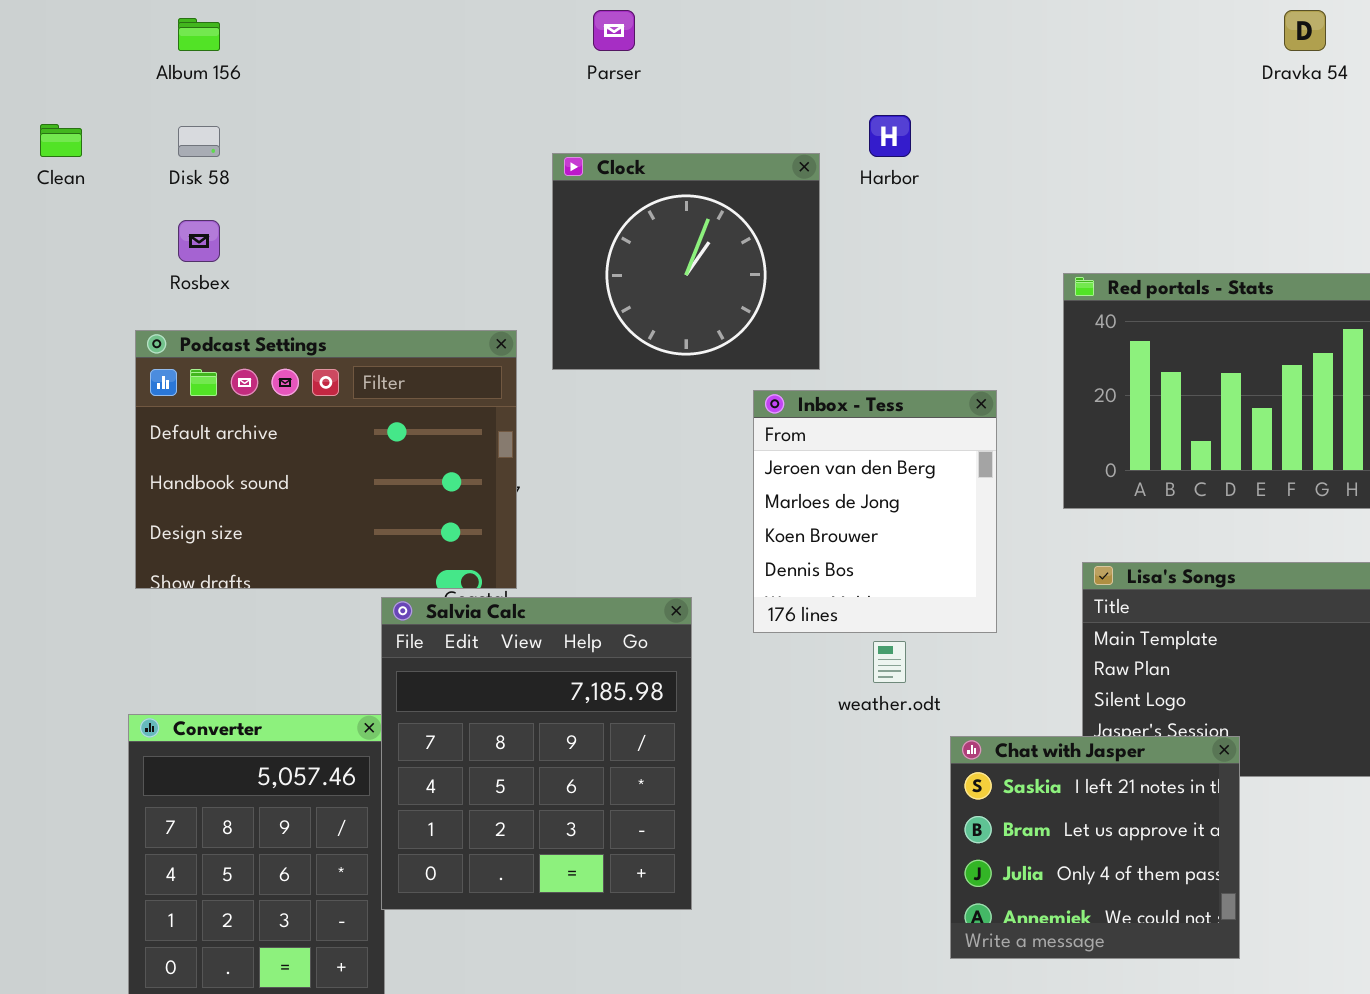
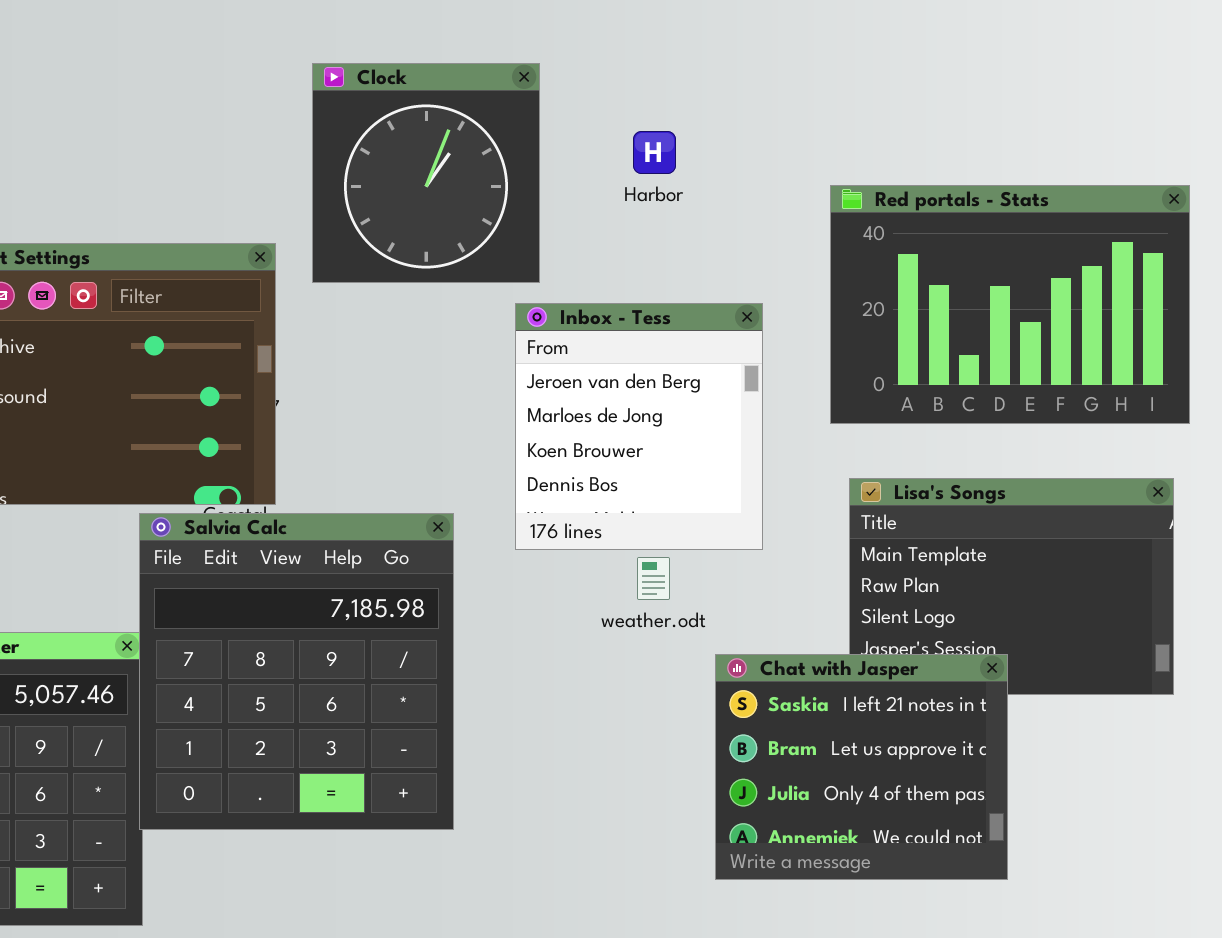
Harbor: [869,115,911,157] -> [633,131,676,174], moved
Clock: [552,153,820,370] -> [312,63,540,283], resized

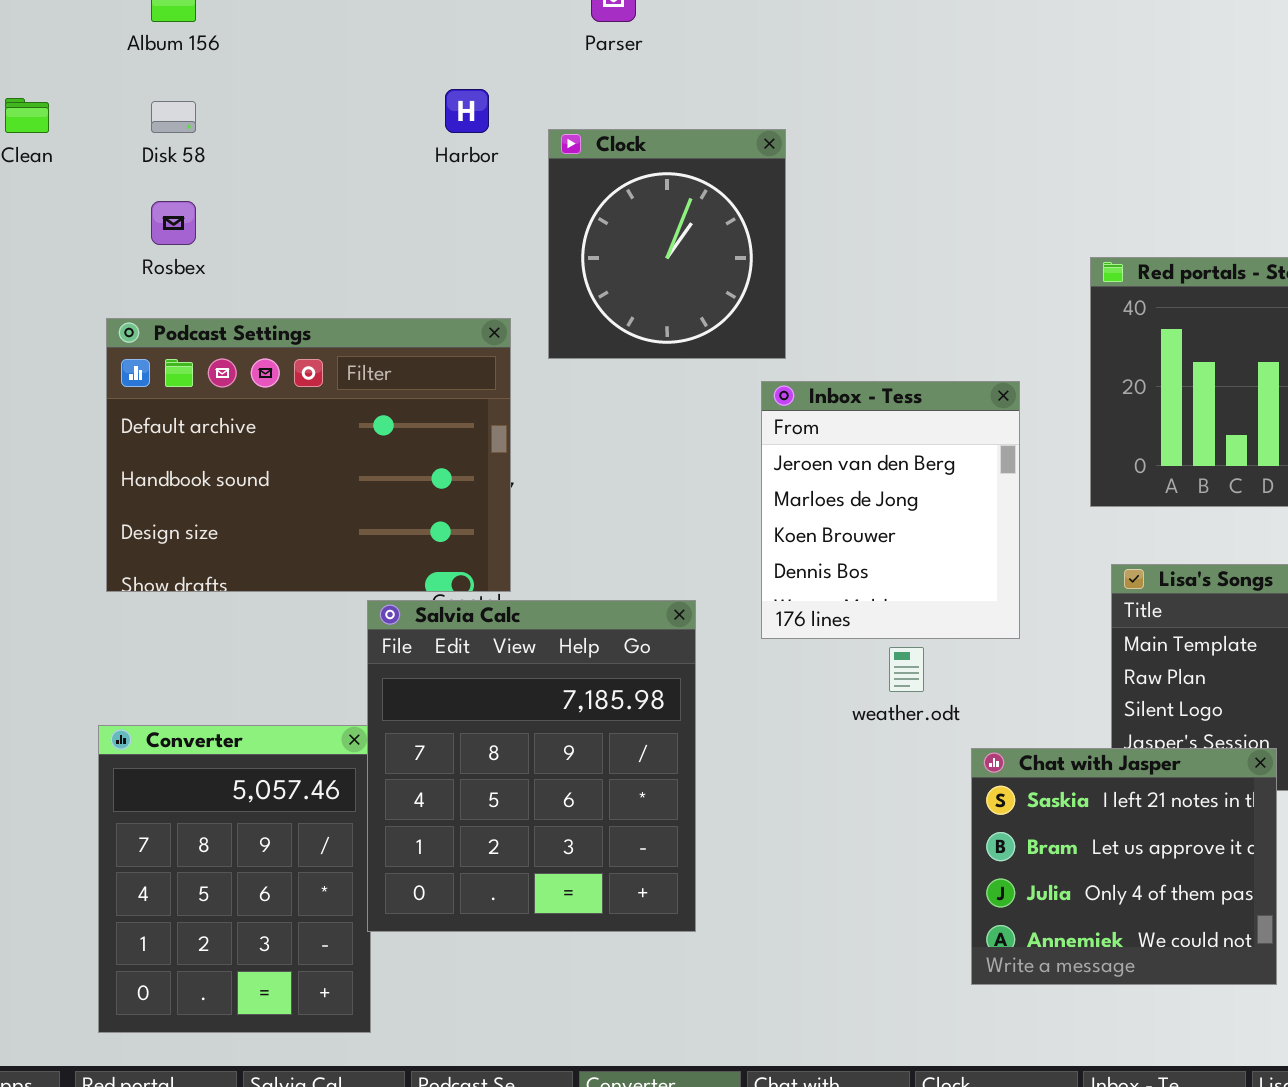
Harbor: [633,131,676,174] -> [445,89,489,133], moved

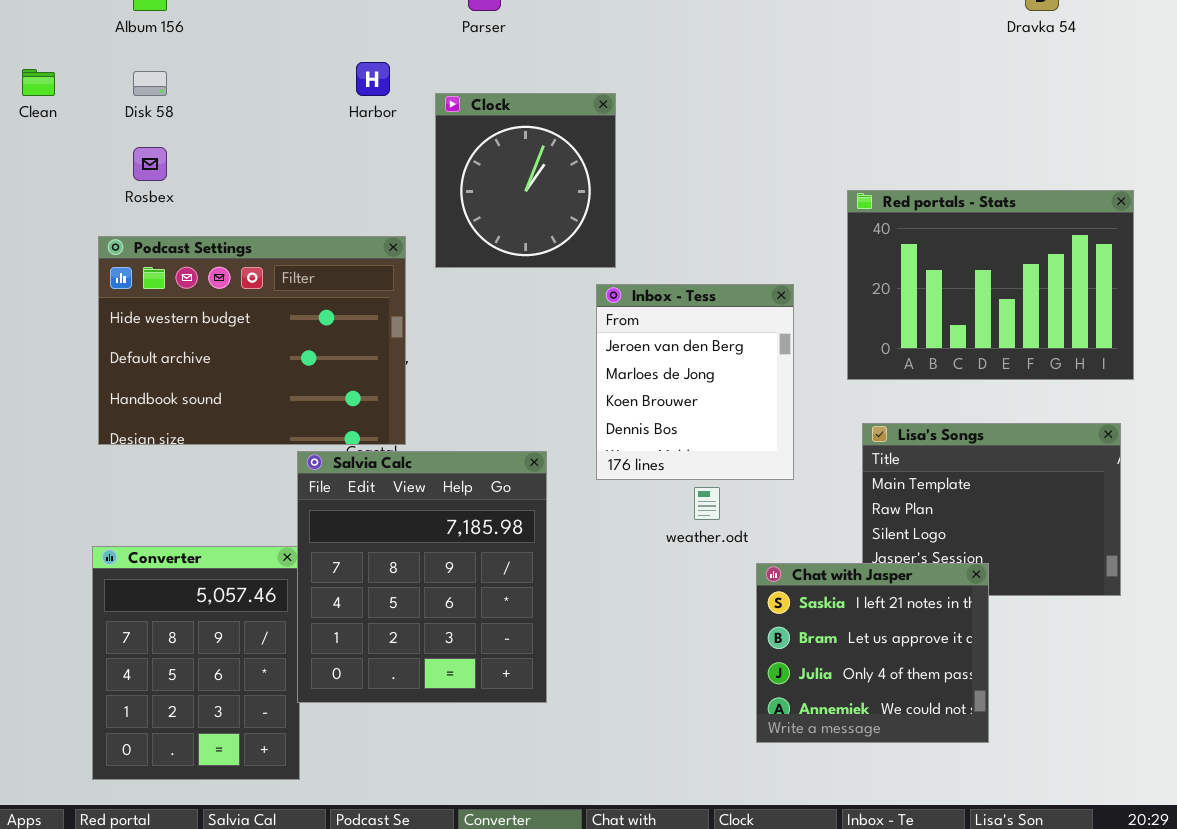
Podcast Settings: [106,318,511,592] -> [98,236,406,445], scrolled up 1 row

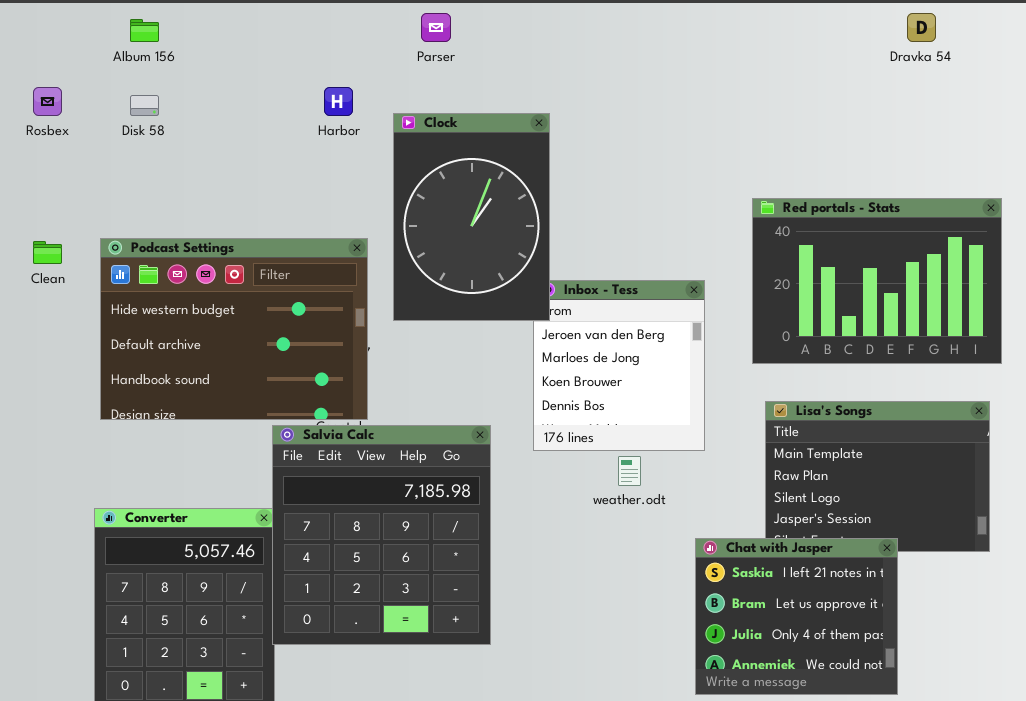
Clean: [22,69,55,96] -> [33,241,62,264], moved
Clock: [435,93,616,268] -> [393,113,550,321], resized
Rosbex: [133,147,167,181] -> [33,87,62,116], moved
Chat with Jasper: [756,563,989,743] -> [695,538,898,695], moved

